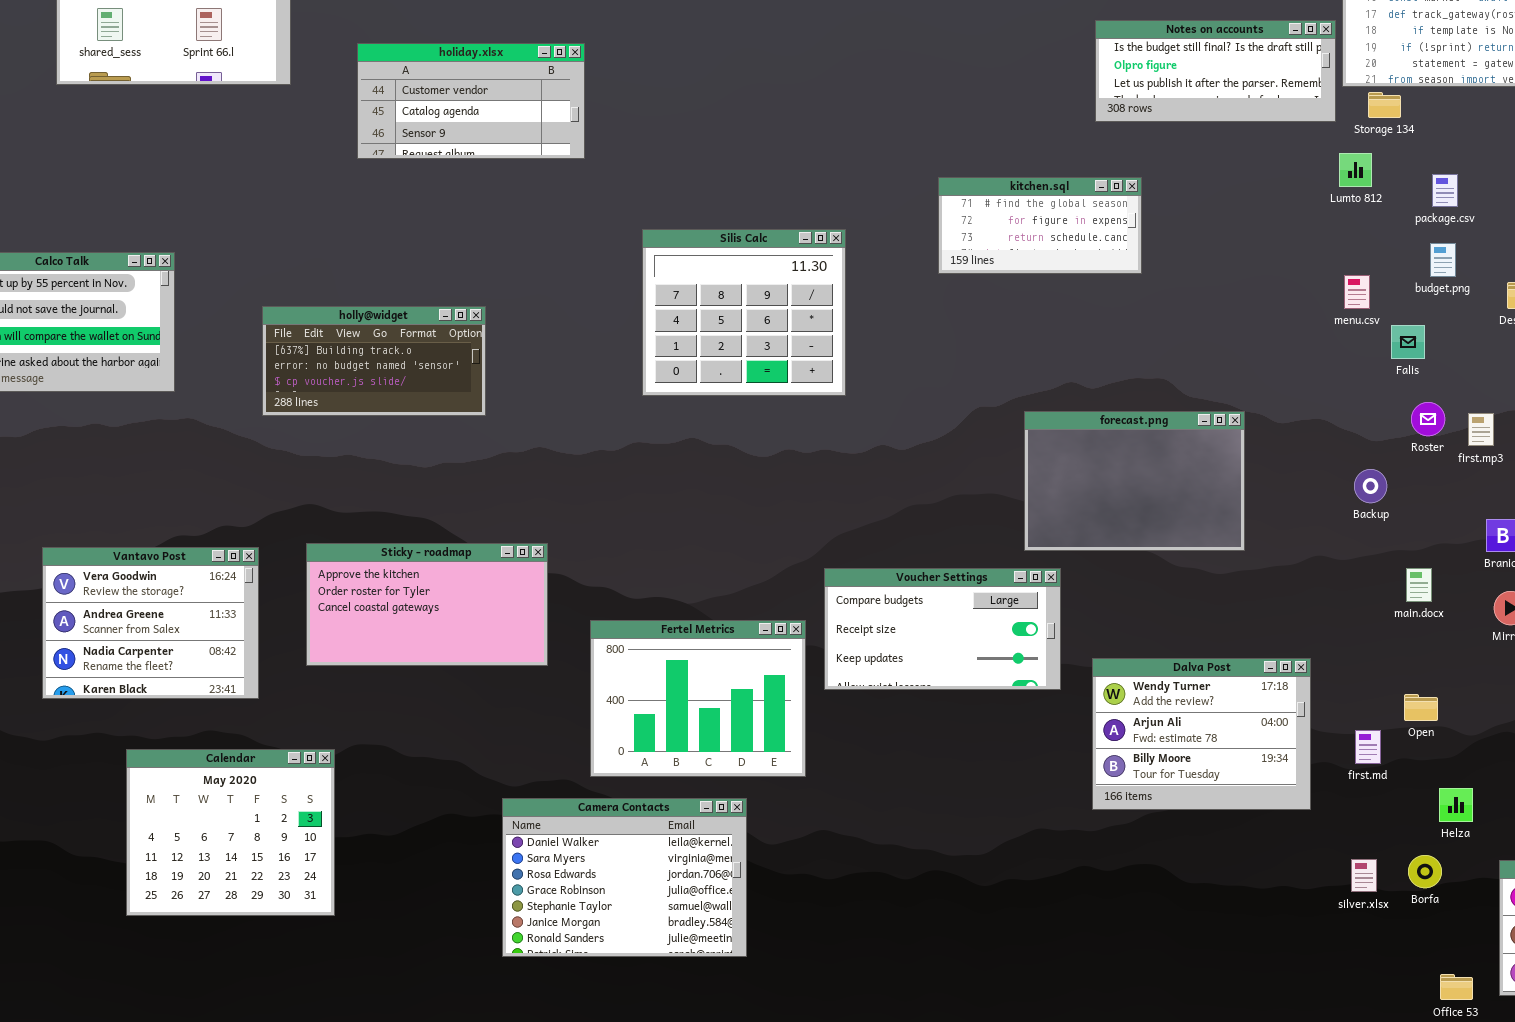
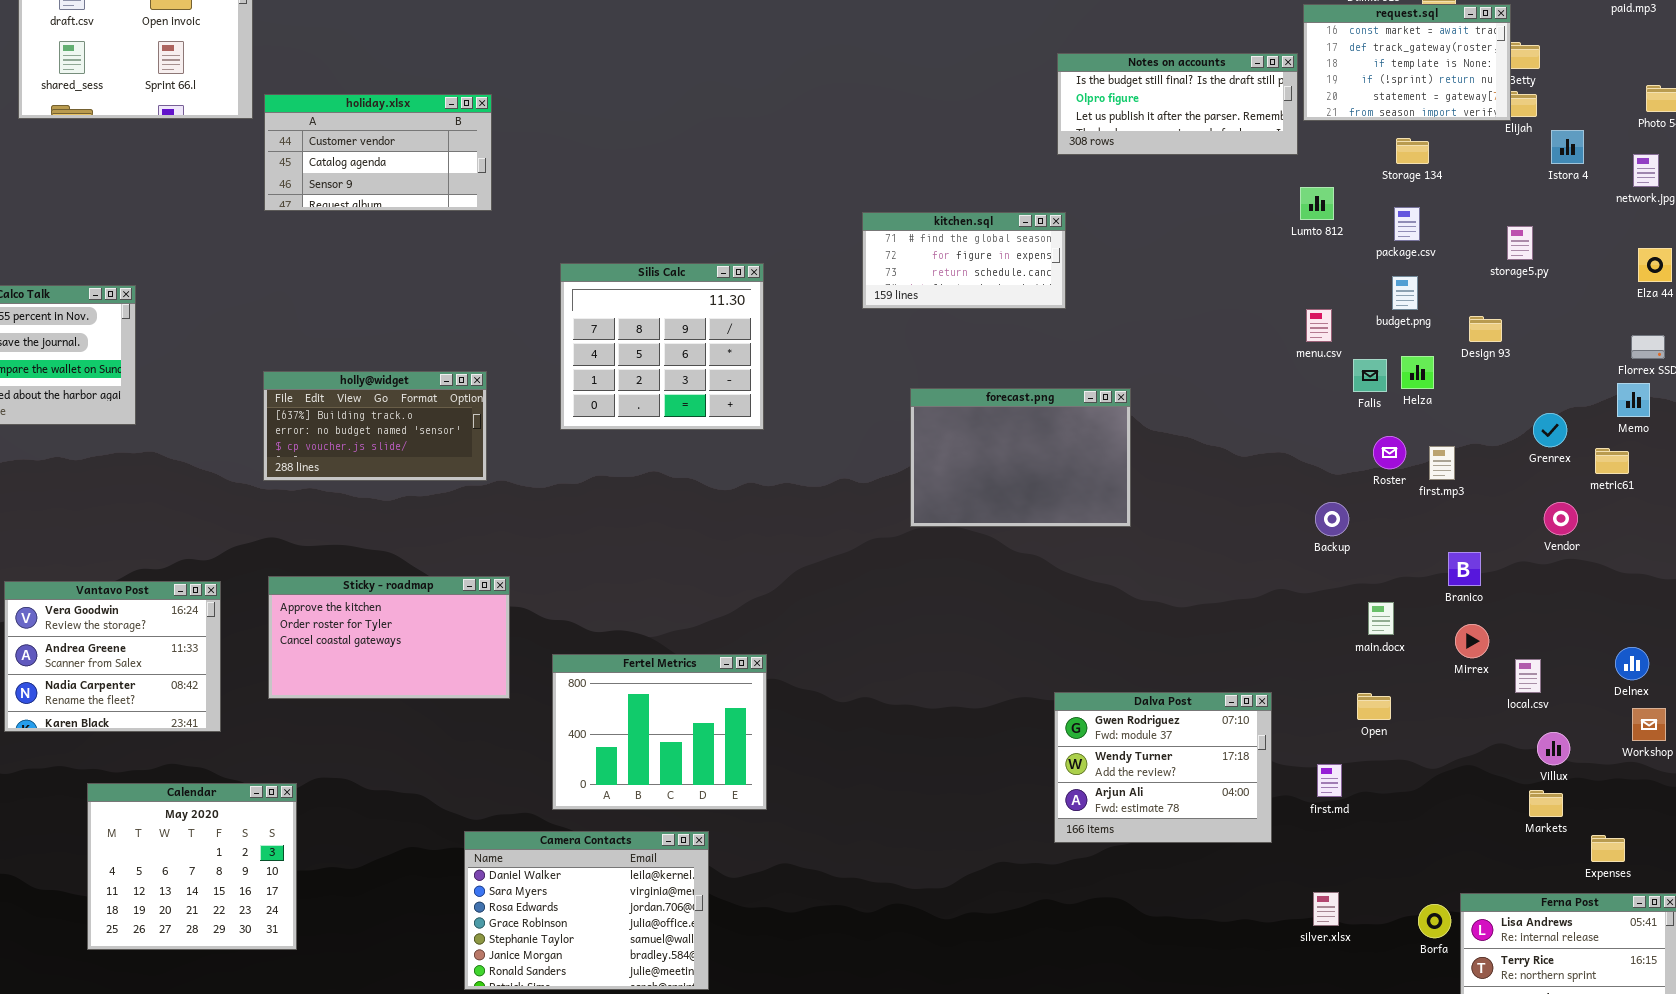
holiday.xlsx: [357,43,585,159] -> [264,94,492,211], moved
Storage 134: [1368,92,1401,118] -> [1396,138,1429,164], moved
kitchen.sql: [938,177,1142,274] -> [862,212,1066,309], moved
Silis Calc: [642,229,846,396] -> [560,263,764,430], moved
holly@widget: [262,306,486,416] -> [263,371,487,481], moved
forecast.png: [1024,411,1245,551] -> [910,388,1131,527], moved
Voucher Settings: [824,568,1061,690] -> none, closed
Dalva Post: [1092,658,1311,810] -> [1054,692,1272,843], scrolled up 1 row
Open: [1404,694,1438,721] -> [1357,693,1391,720], moved
Helza: [1439,788,1473,822] -> [1401,356,1434,389], moved
Borfa: [1408,855,1442,888] -> [1418,904,1451,938], moved

